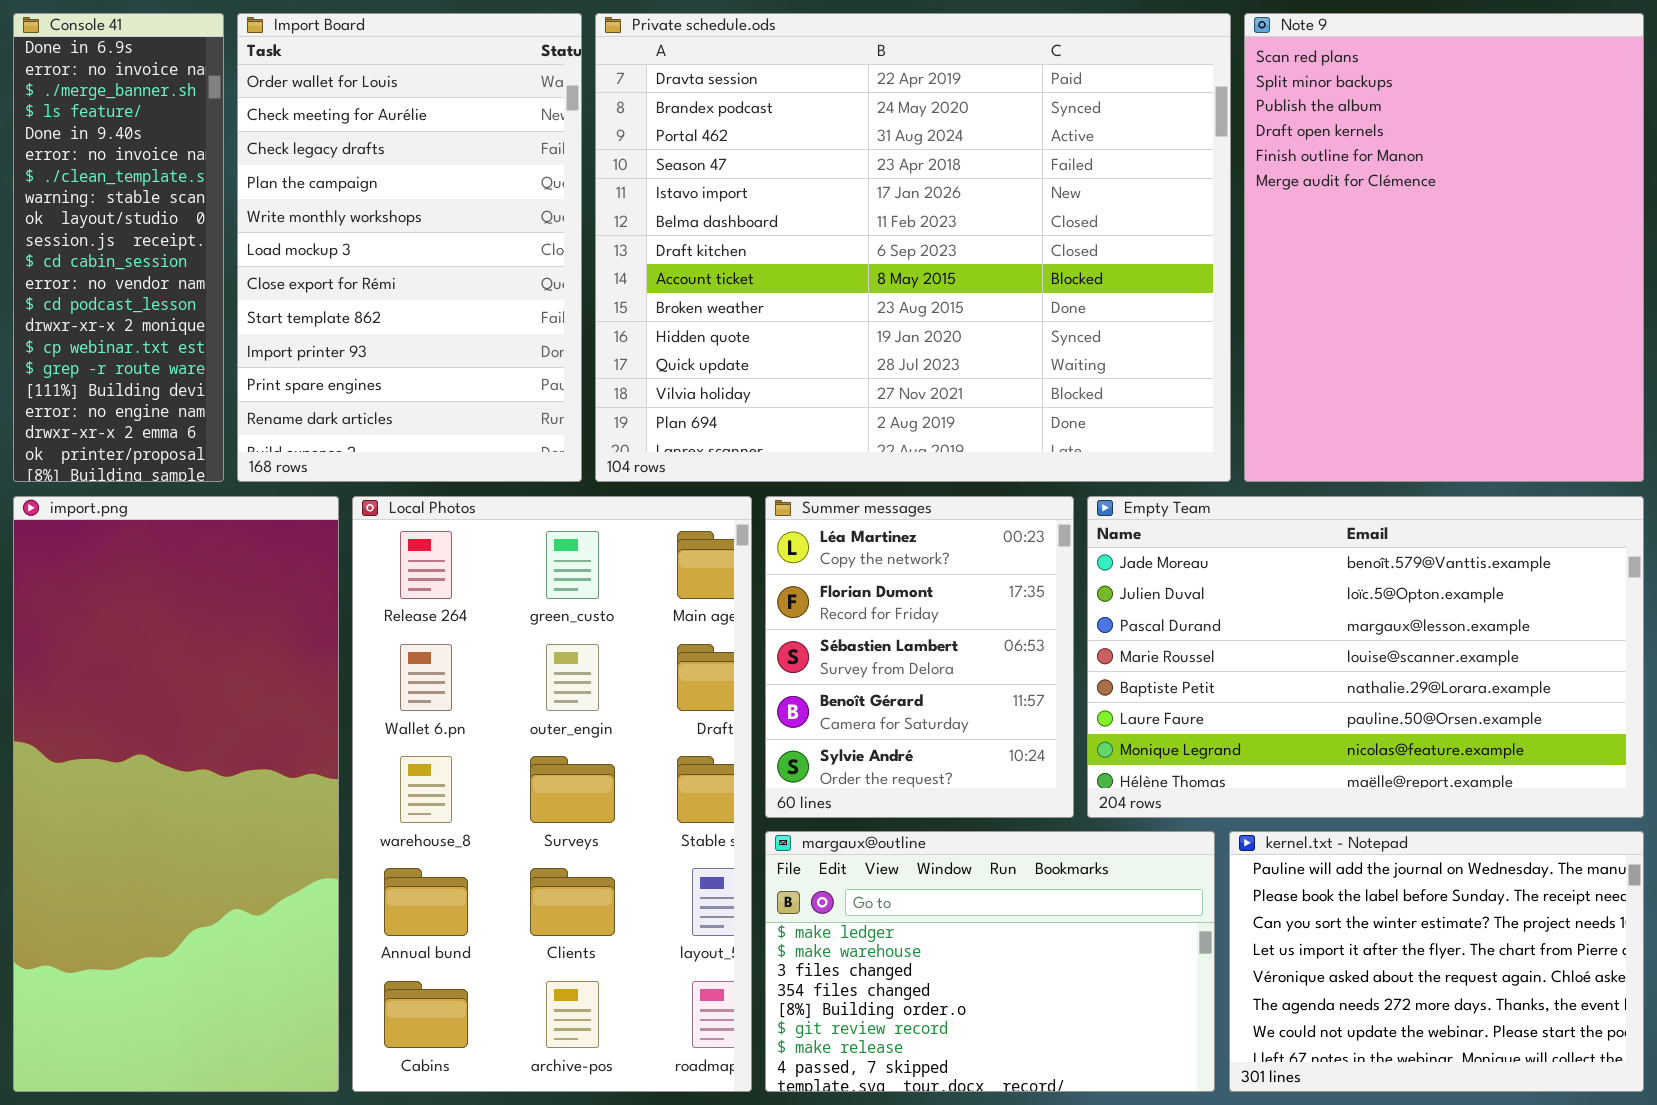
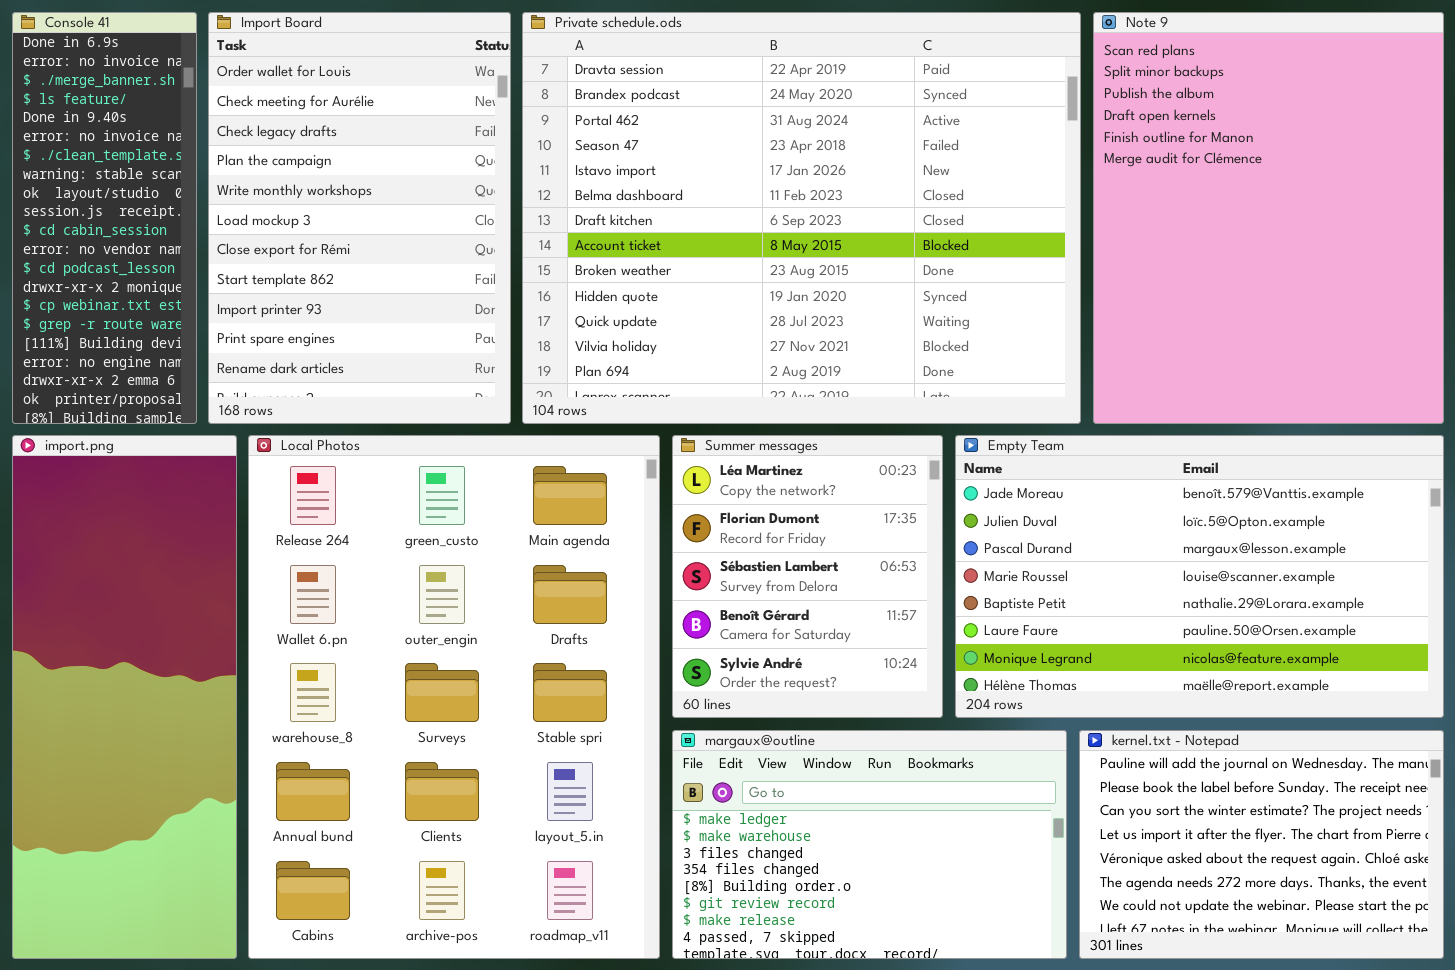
import.png: [13,496,339,1092] -> [12,435,237,959], resized
Local Photos: [352,496,752,1092] -> [248,435,660,959], resized

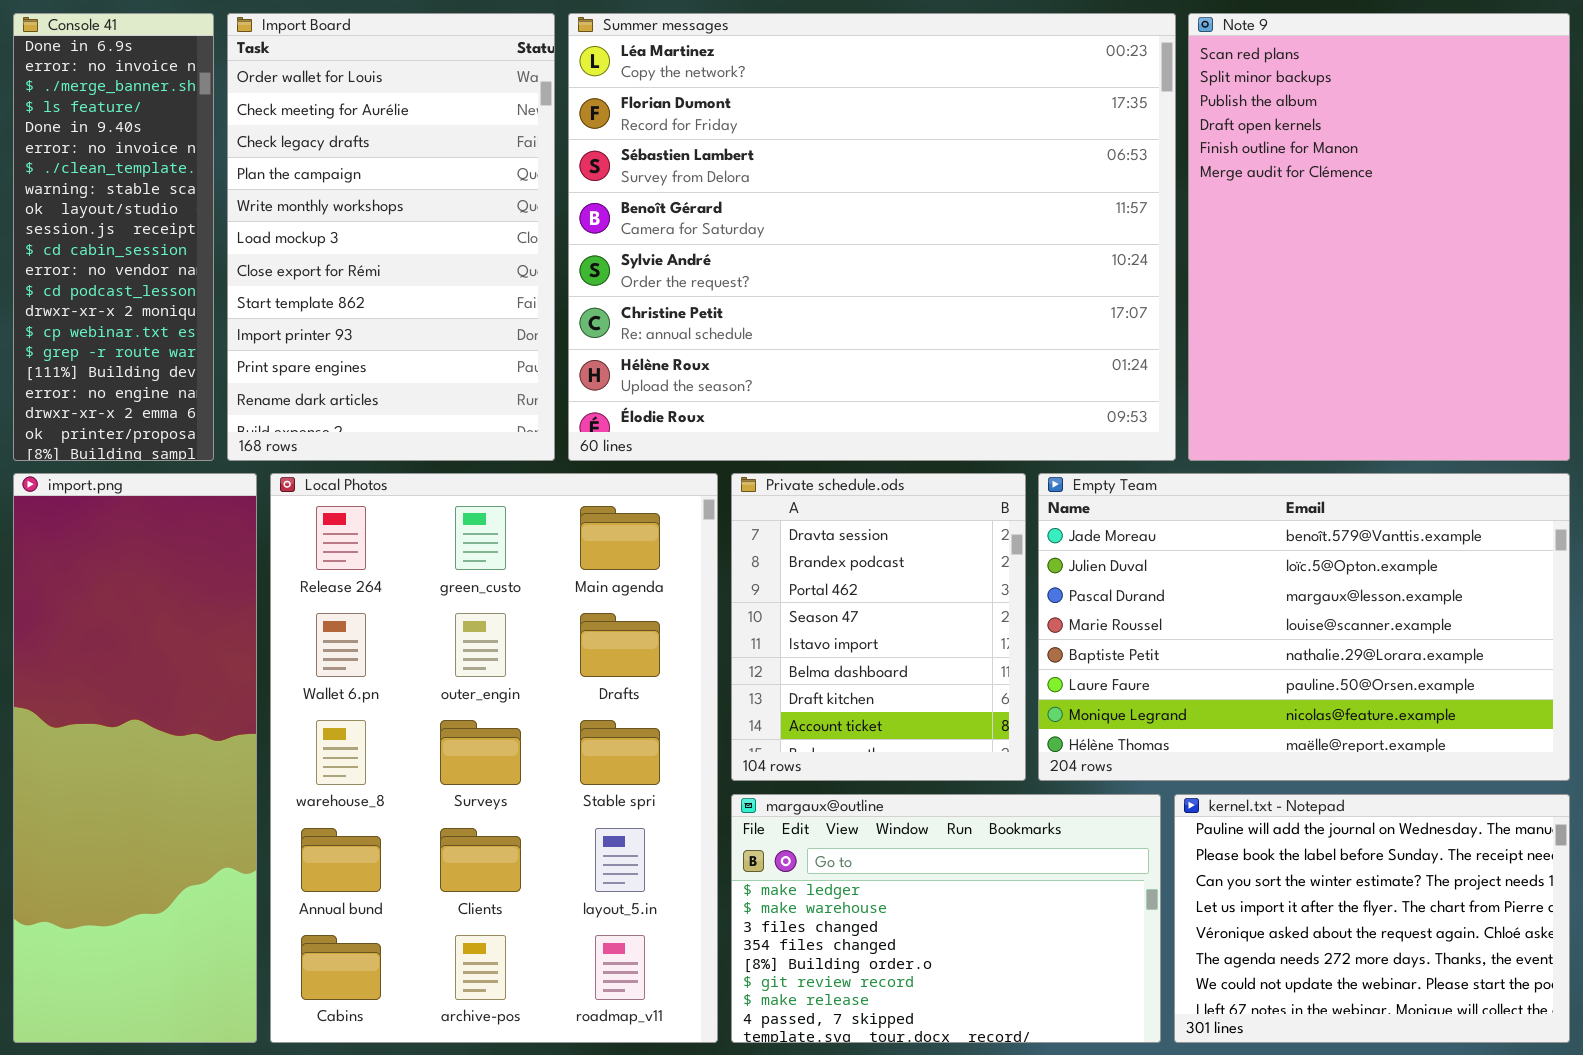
Private schedule.ods: [522,12,1081,424] -> [731,473,1026,781], moved, resized
Summer messages: [672,435,943,718] -> [568,13,1176,461], moved, resized

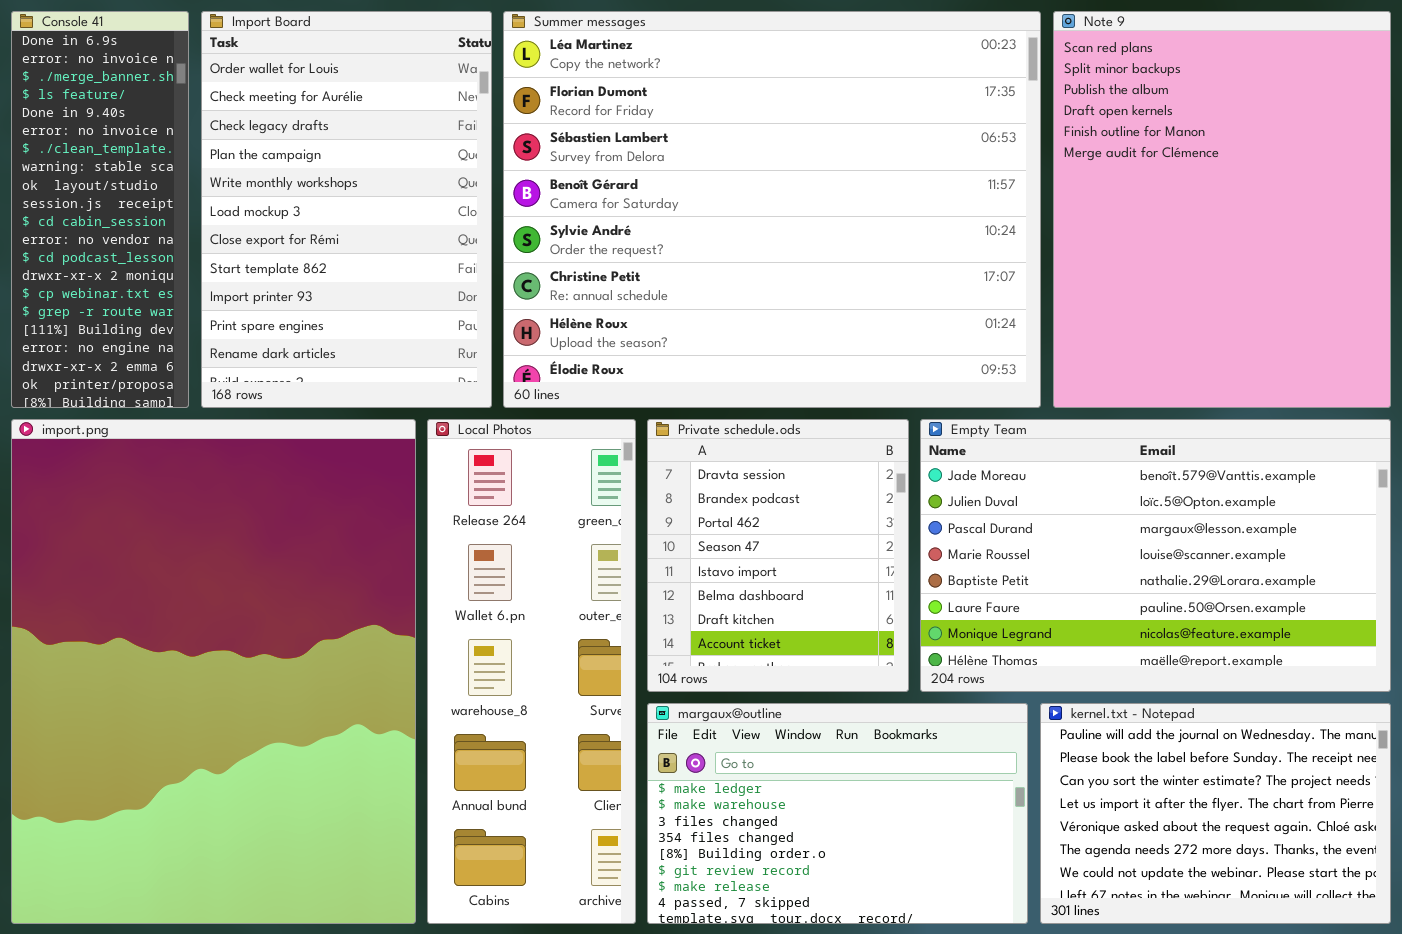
import.png: [13,473,257,1043] -> [11,419,416,924], resized
Local Photos: [270,473,718,1043] -> [427,419,636,924], resized

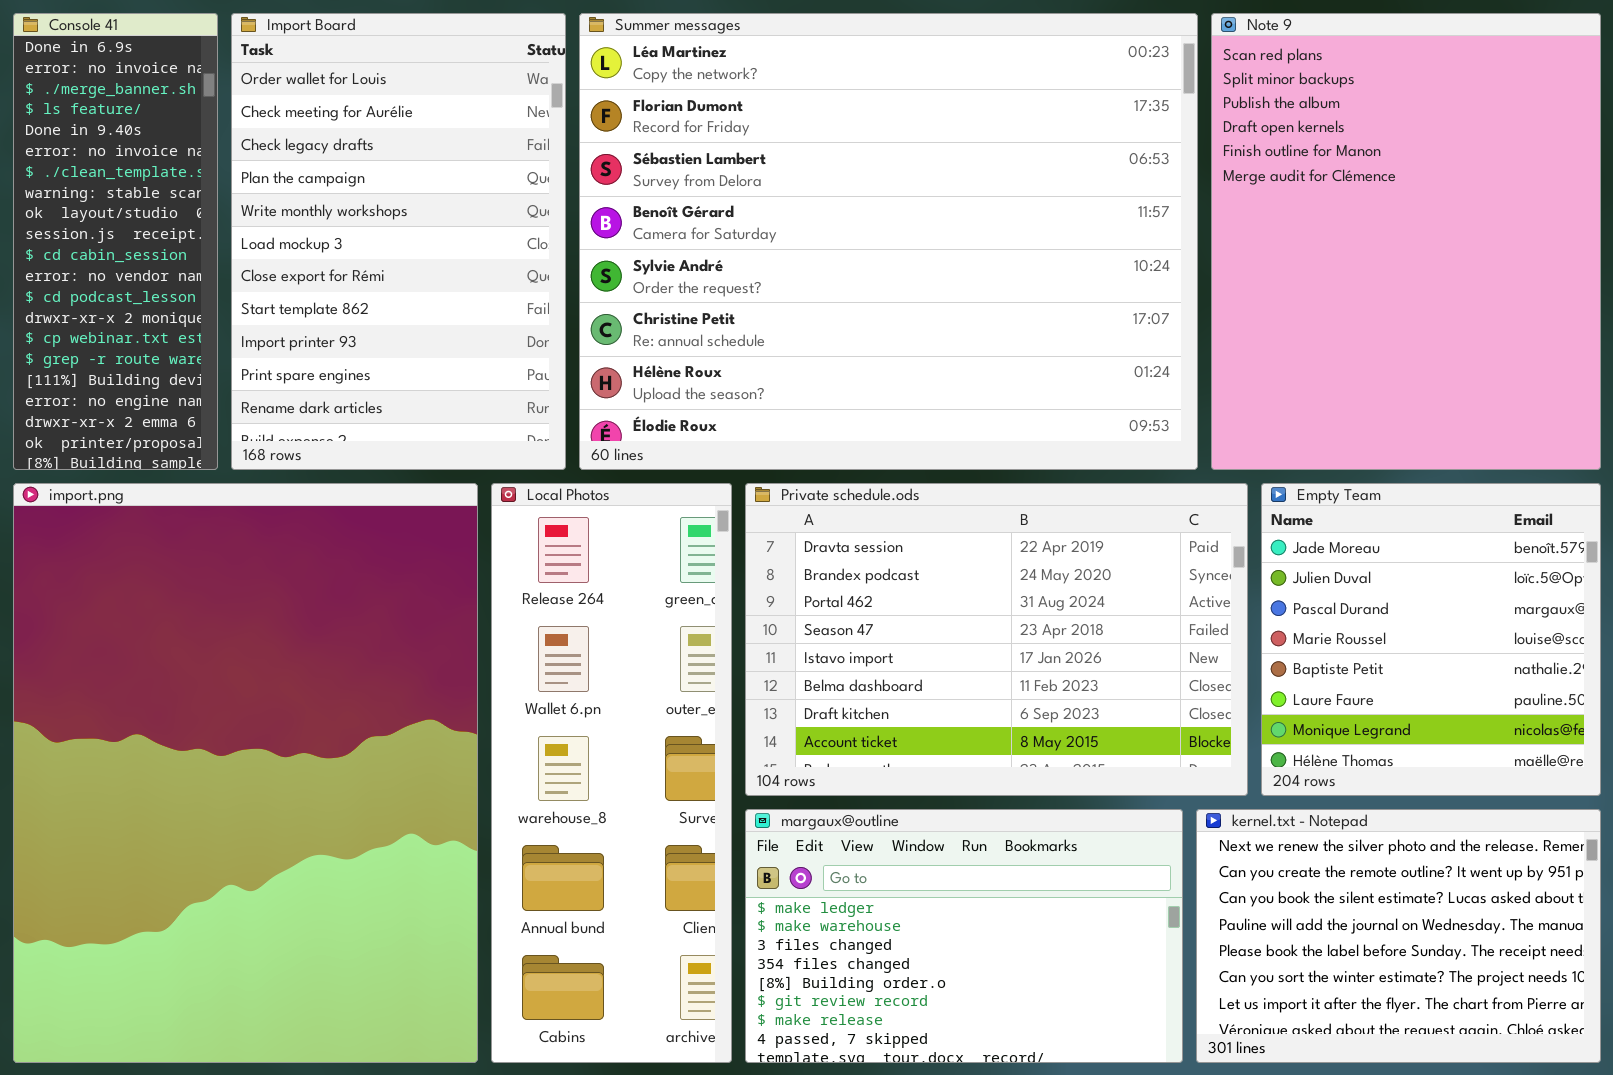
Private schedule.ods: [647,419,909,692] -> [745,483,1248,796], resized
Empty Team: [920,419,1391,692] -> [1261,483,1601,796], resized
kernel.txt - Notepad: [1040,703,1391,924] -> [1196,809,1601,1063], scrolled up 3 rows

